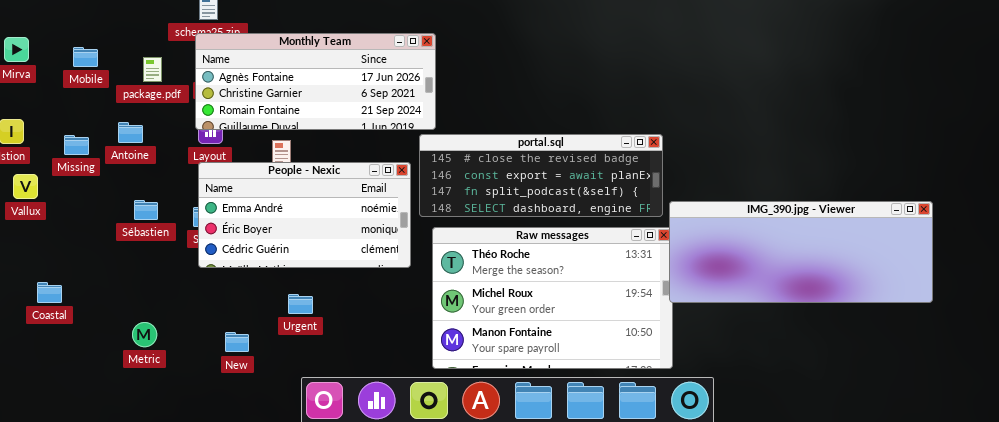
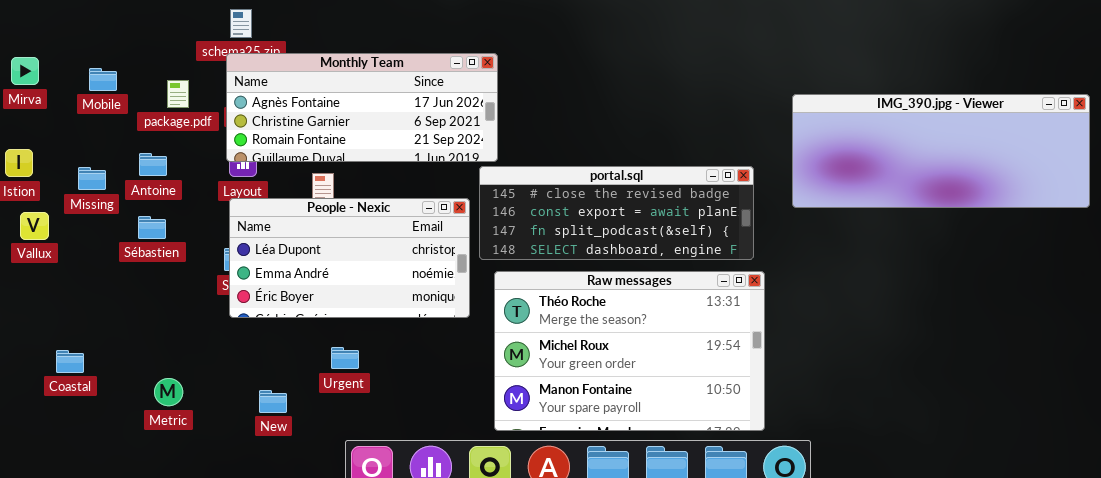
People - Nexic: [198,162,411,268] -> [229,198,470,318], scrolled up 1 row
Sébastien: [134,200,158,220] -> [138,216,166,239], moved
IMG_390.jpg - Viewer: [669,201,933,303] -> [792,94,1090,208], moved
Coastal: [37,282,62,303] -> [56,350,84,373], moved

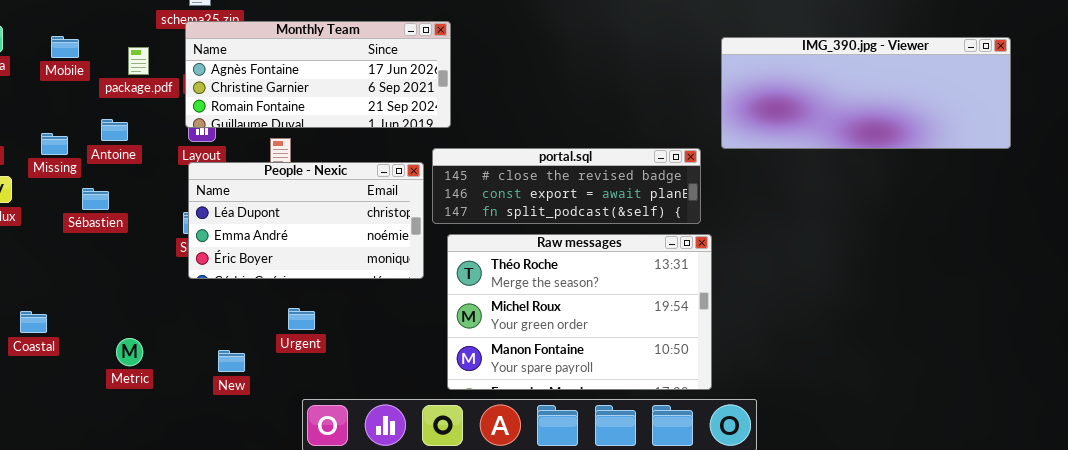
IMG_390.jpg - Viewer: [792,94,1090,208] -> [721,37,1011,149], moved
portal.sql: [479,166,754,260] -> [432,148,701,224], resized
Sébastien: [138,216,166,239] -> [82,188,109,210], moved

